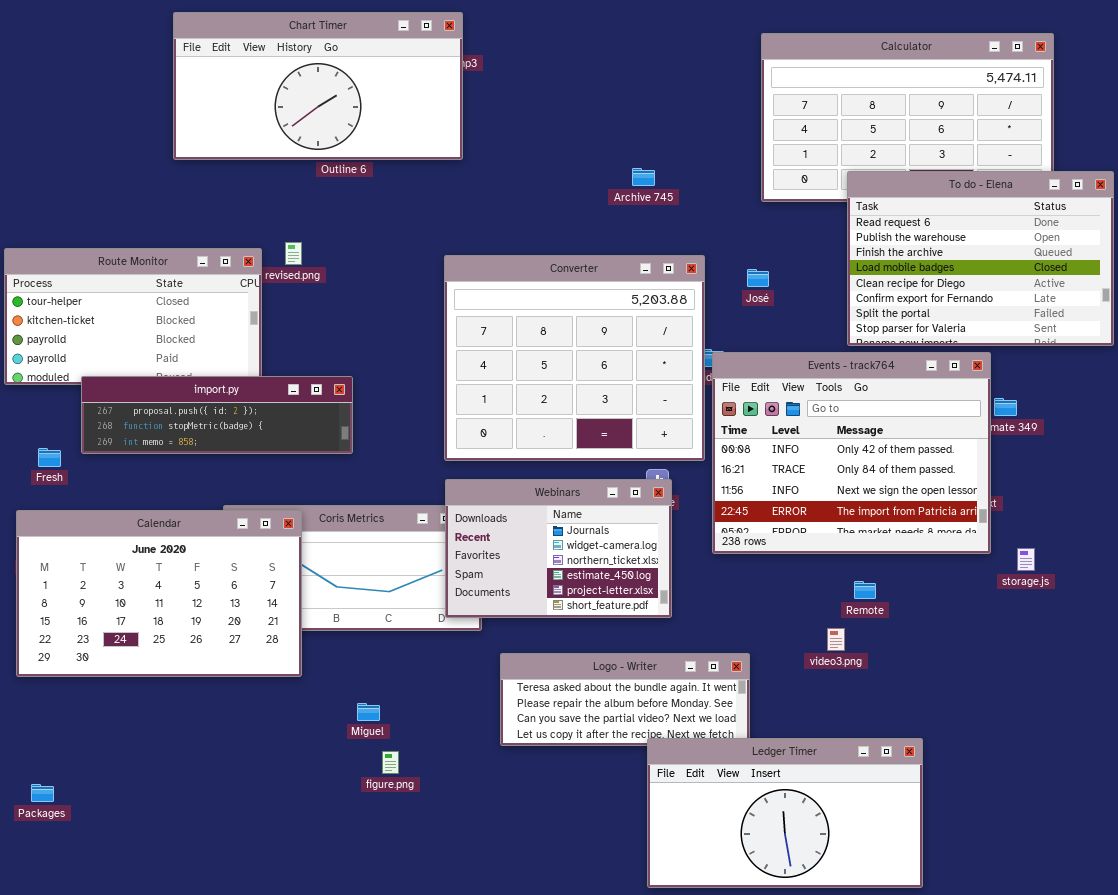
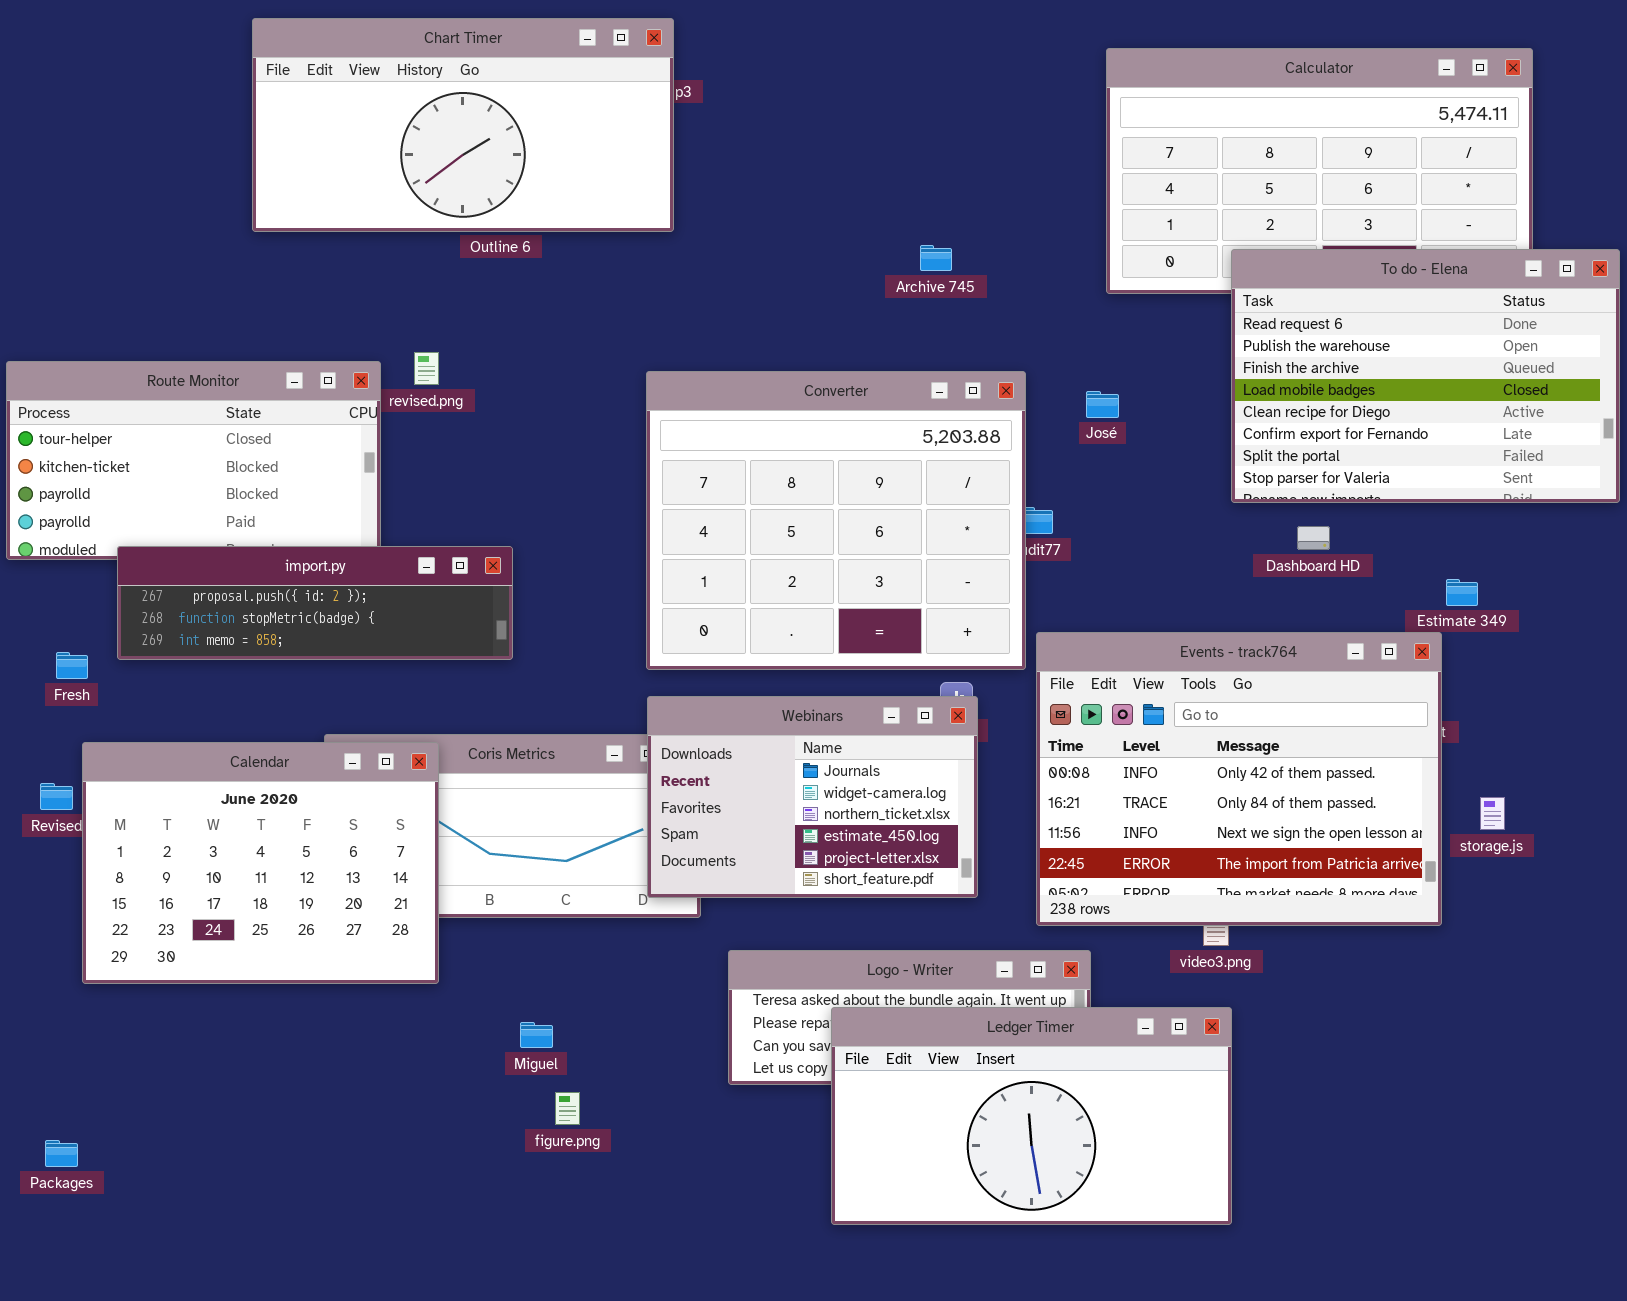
Events - track764: [712,352,991,554] -> [1036,632,1442,926], moved
Calendar: [16,510,302,677] -> [82,742,439,984], resized
Ledger Timer: [647,738,923,888] -> [831,1007,1232,1225], moved

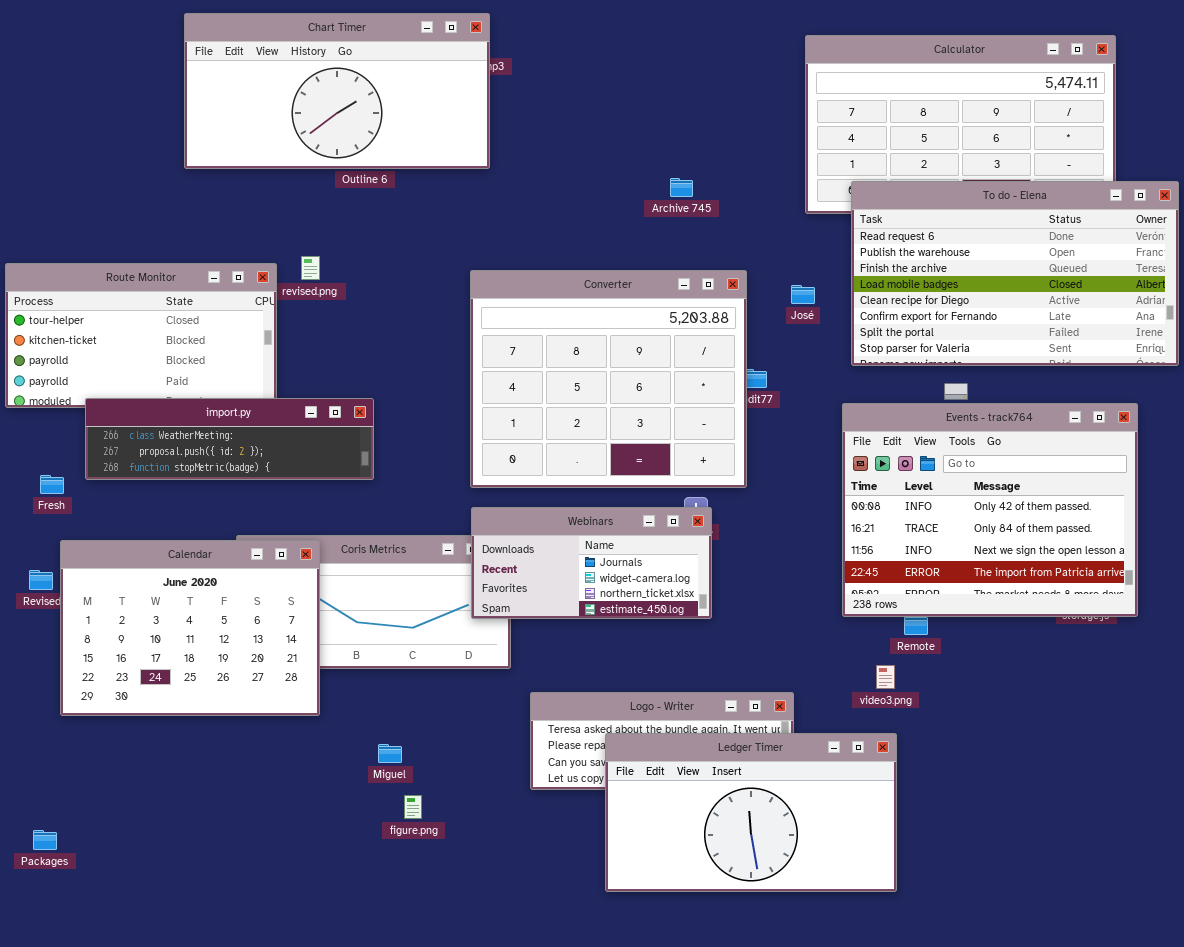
To do - Elena: [1231,249,1620,503] -> [851,181,1179,366], resized
import.py: [117,546,513,660] -> [85,398,374,480], scrolled up 1 row
Events - track764: [1036,632,1442,926] -> [842,403,1138,617], moved
Webinars: [647,696,978,898] -> [471,507,712,619], resized

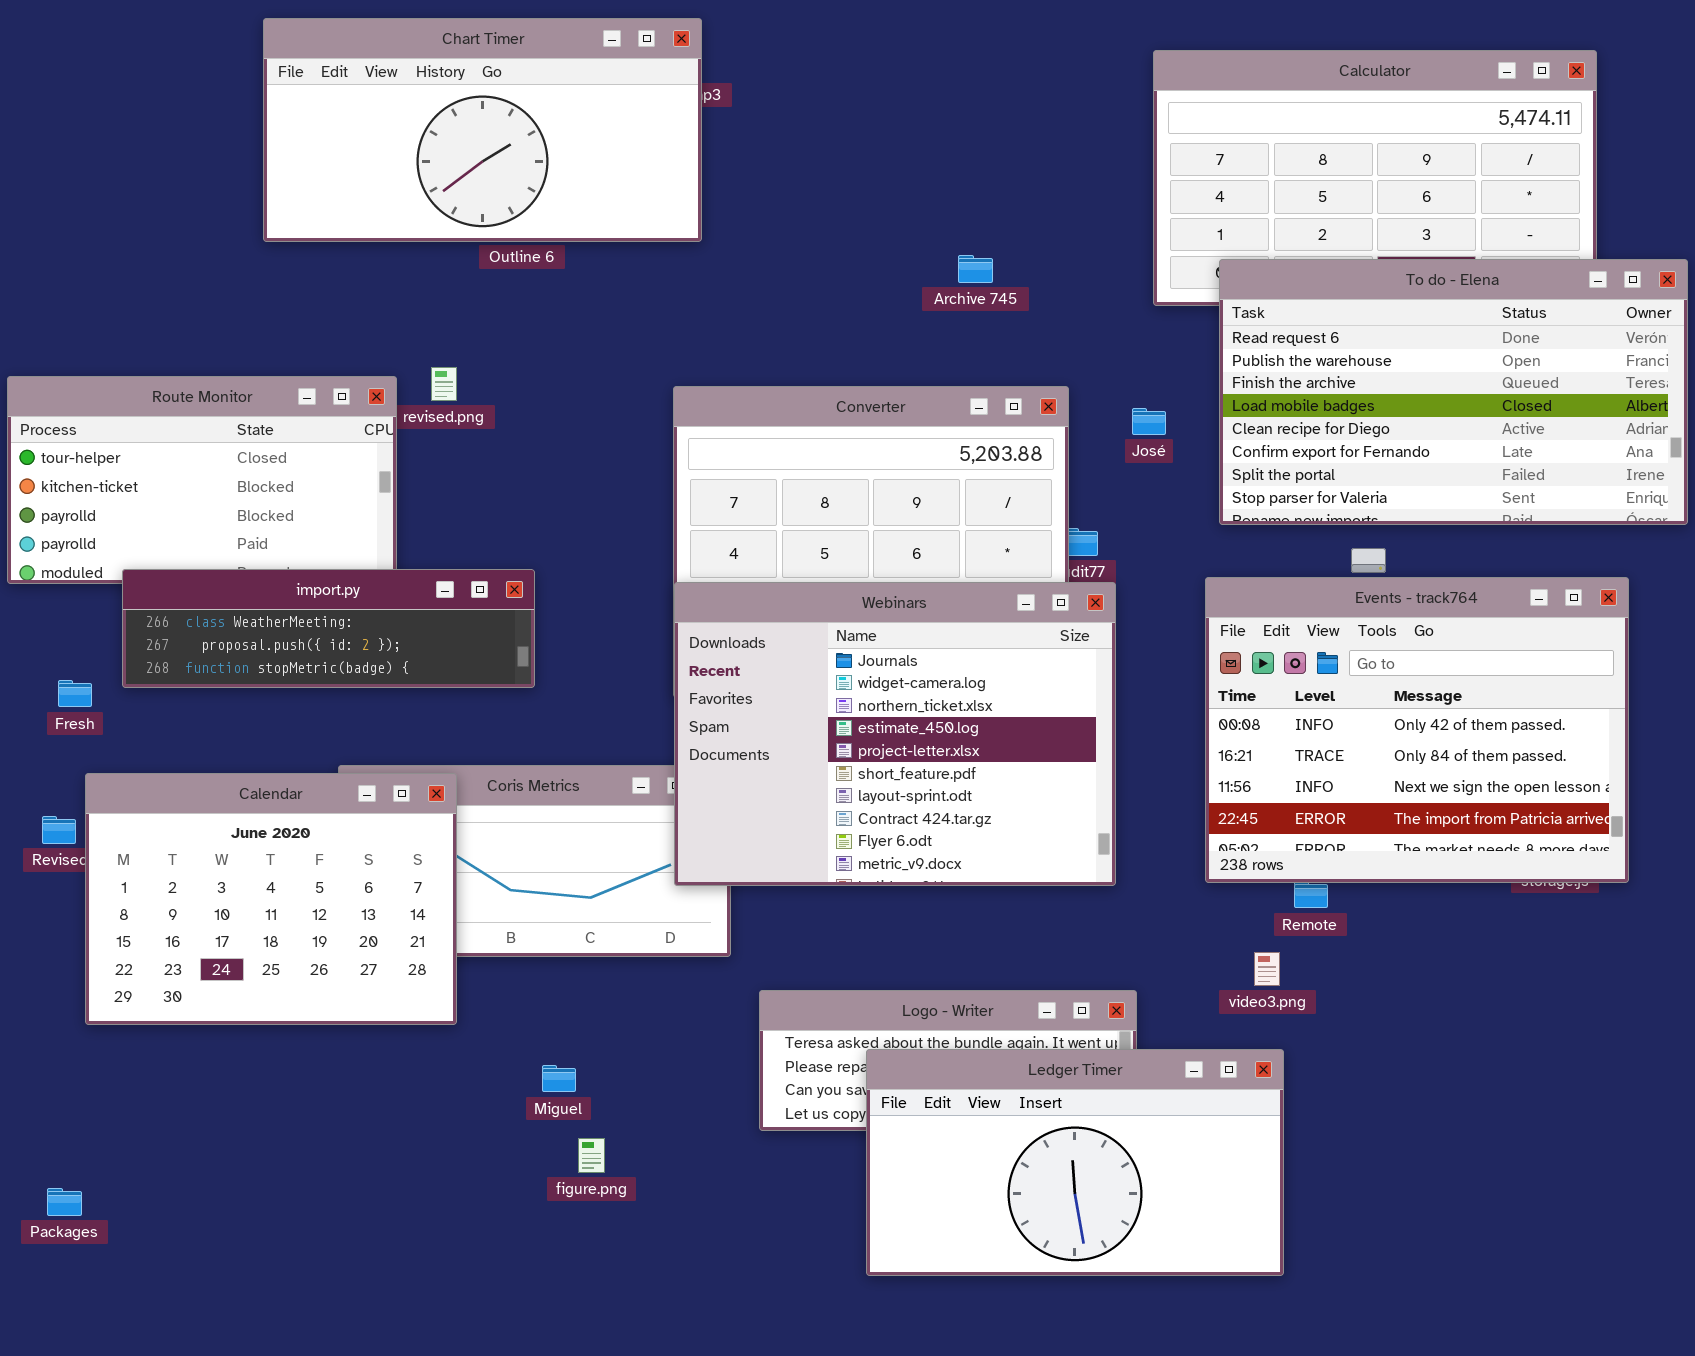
Webinars: [471,507,712,619] -> [674,582,1116,886], resized

